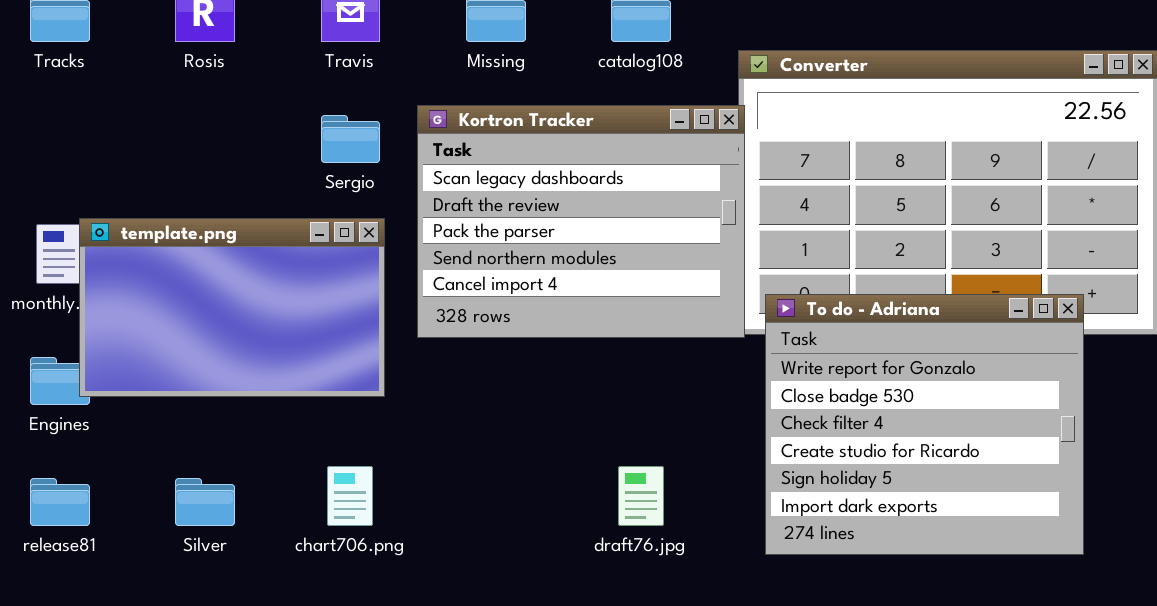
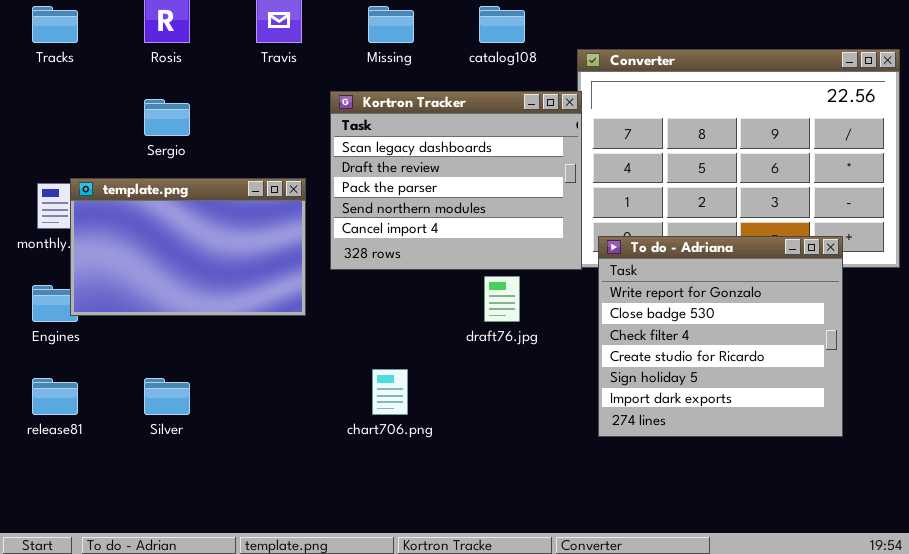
Sergio: [321,115,380,163] -> [144,99,190,136], moved
chart706.png: [327,466,373,526] -> [372,369,408,415], moved
draft76.jpg: [618,466,664,526] -> [484,276,520,322], moved

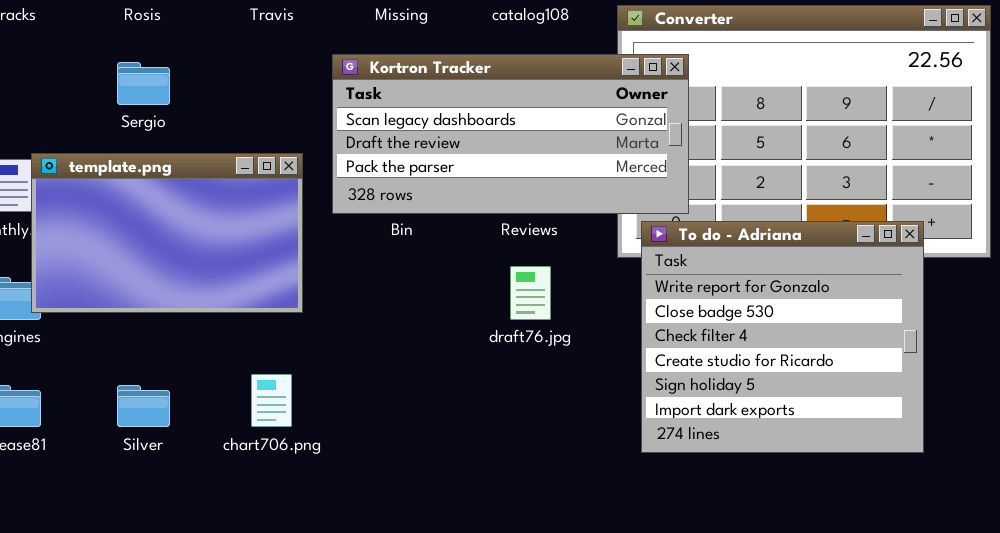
Kortron Tracker: [330,91,582,270] -> [332,54,689,214], resized
chart706.png: [372,369,408,415] -> [251,374,292,427], moved

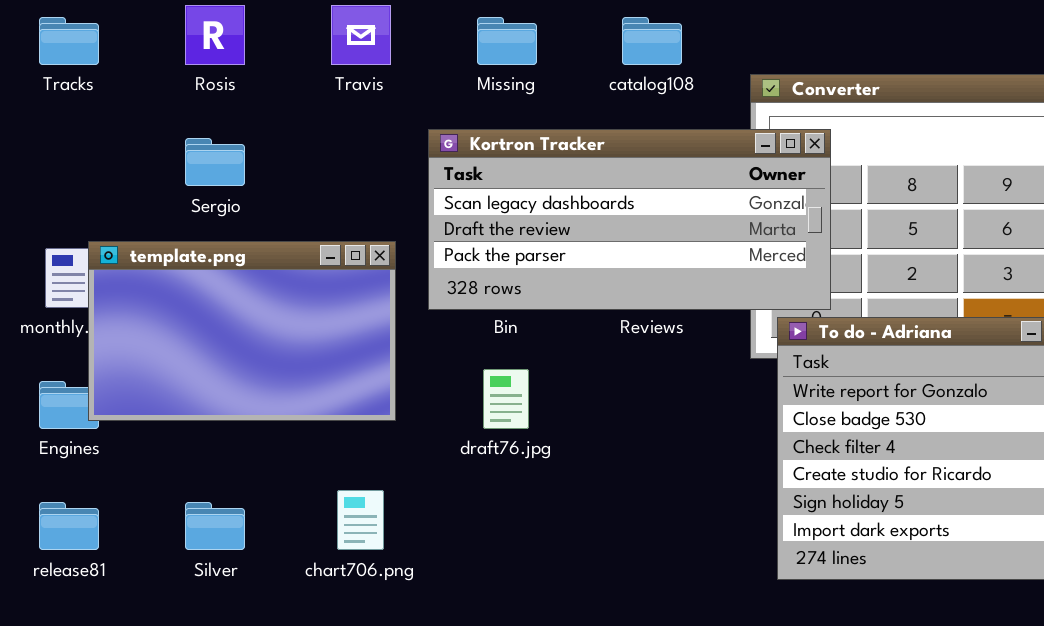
draft76.jpg: [510,266,551,320] -> [483,369,529,429], moved

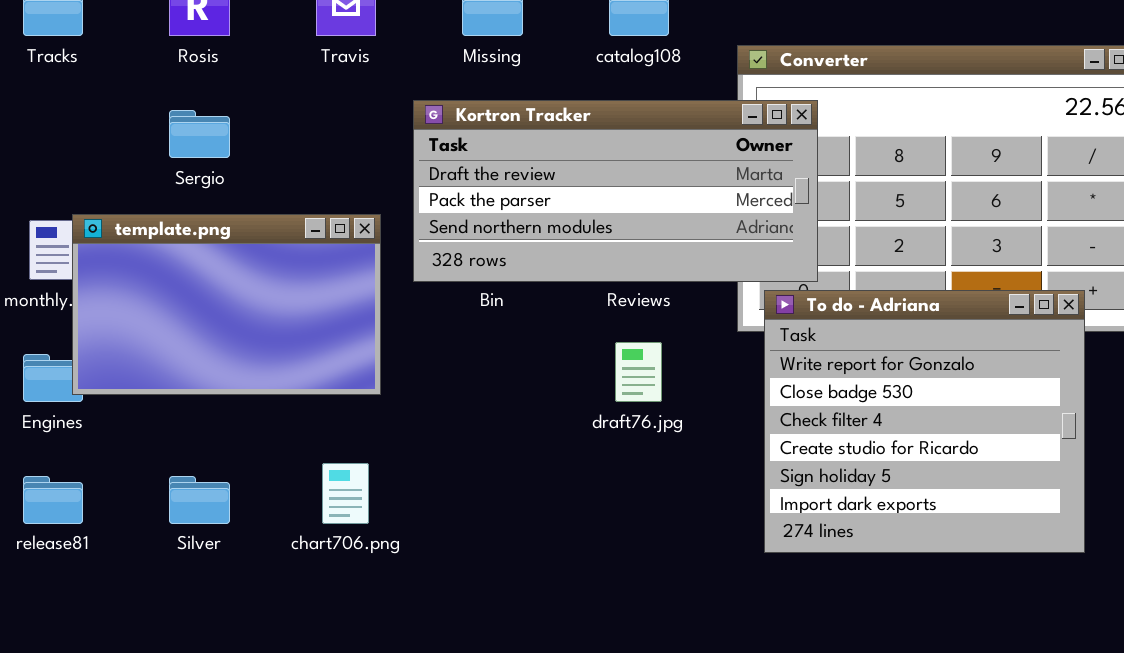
Kortron Tracker: [428,129,831,310] -> [413,100,818,282], scrolled down 1 row
draft76.jpg: [483,369,529,429] -> [615,342,662,402], moved

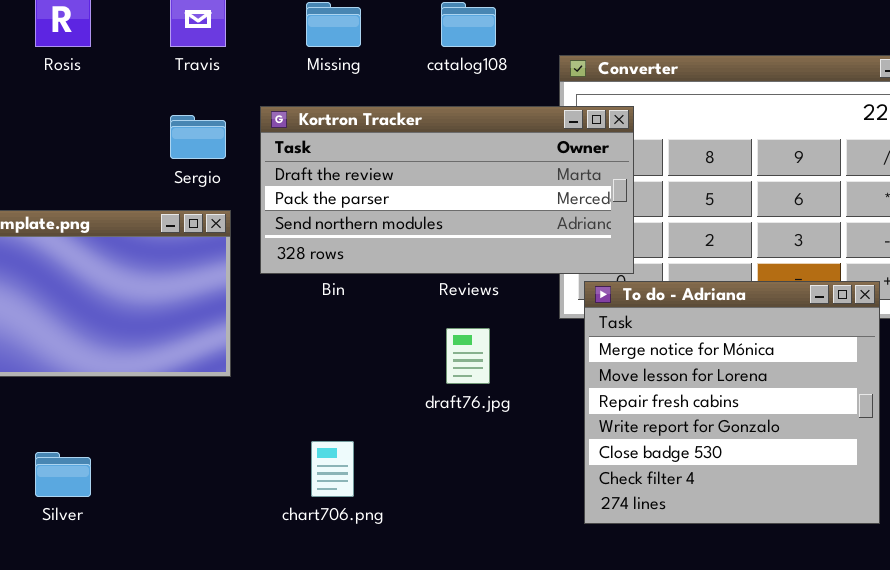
Sergio: [169,110,230,158] -> [170,115,226,159], moved
To do - Adriana: [764,290,1085,553] -> [584,281,880,524], scrolled up 3 rows
chart706.png: [322,463,369,524] -> [311,441,354,497], moved

